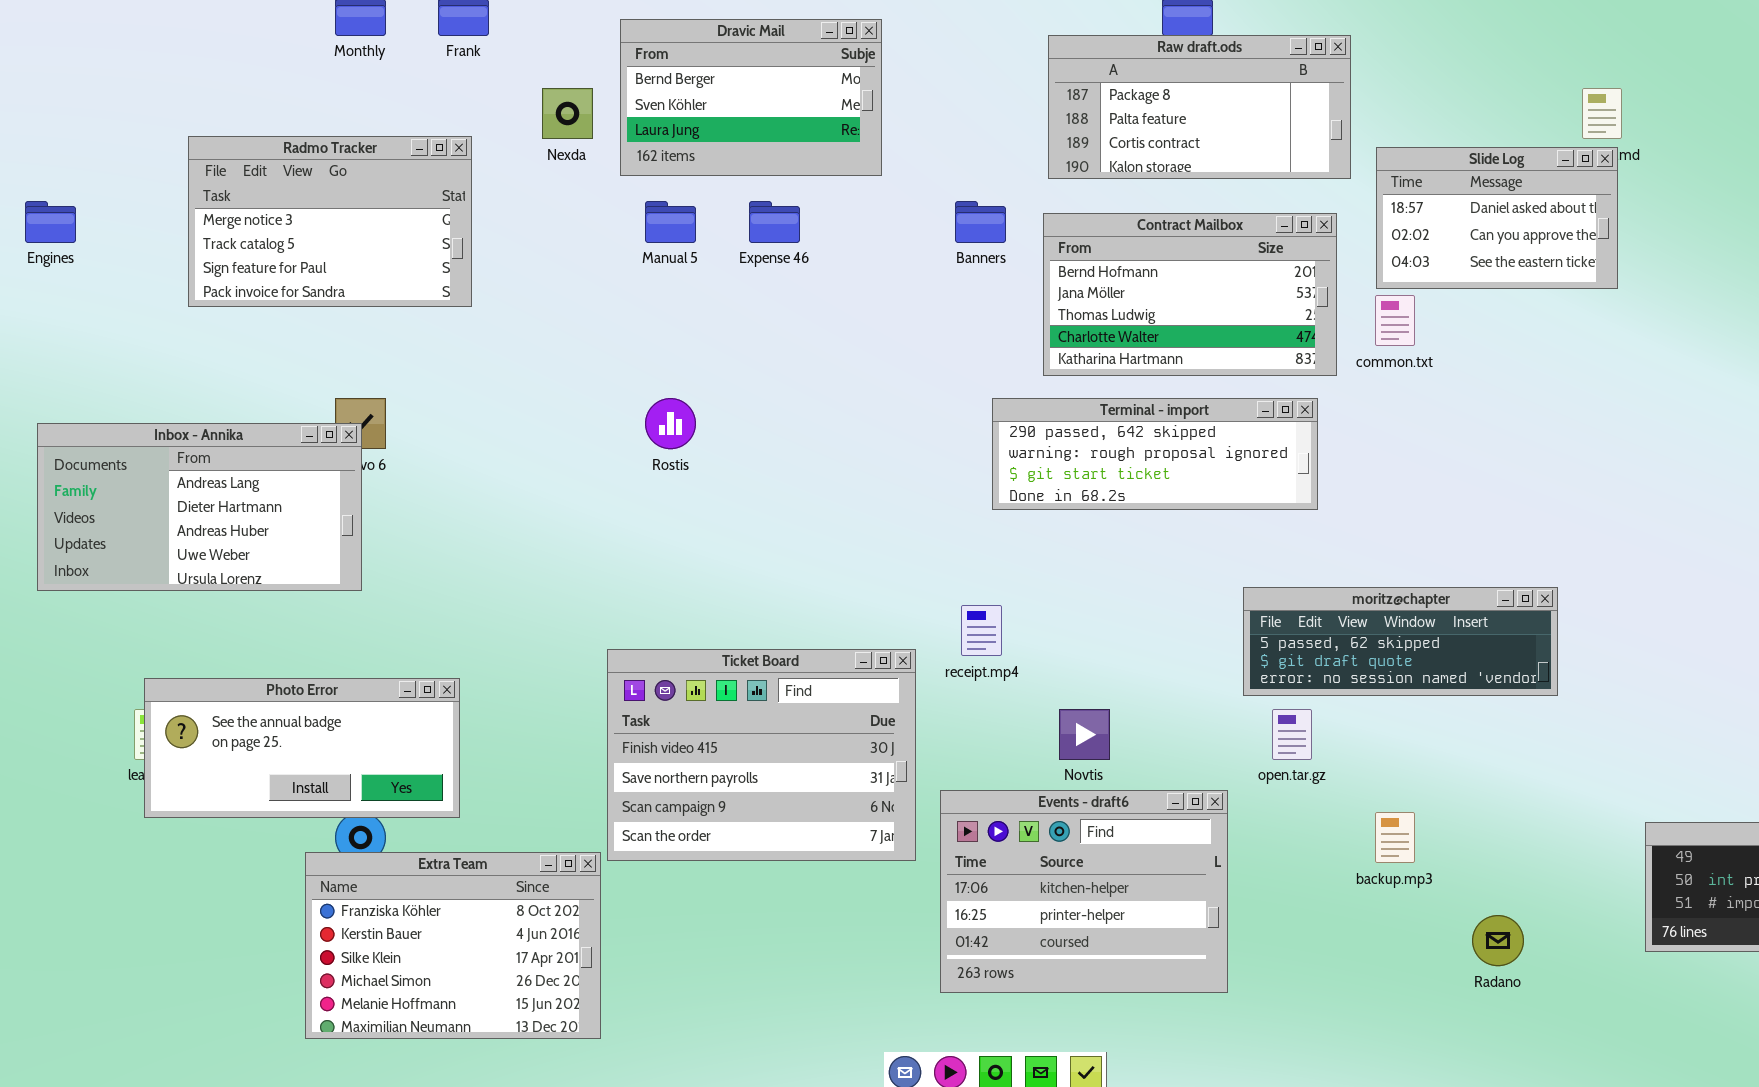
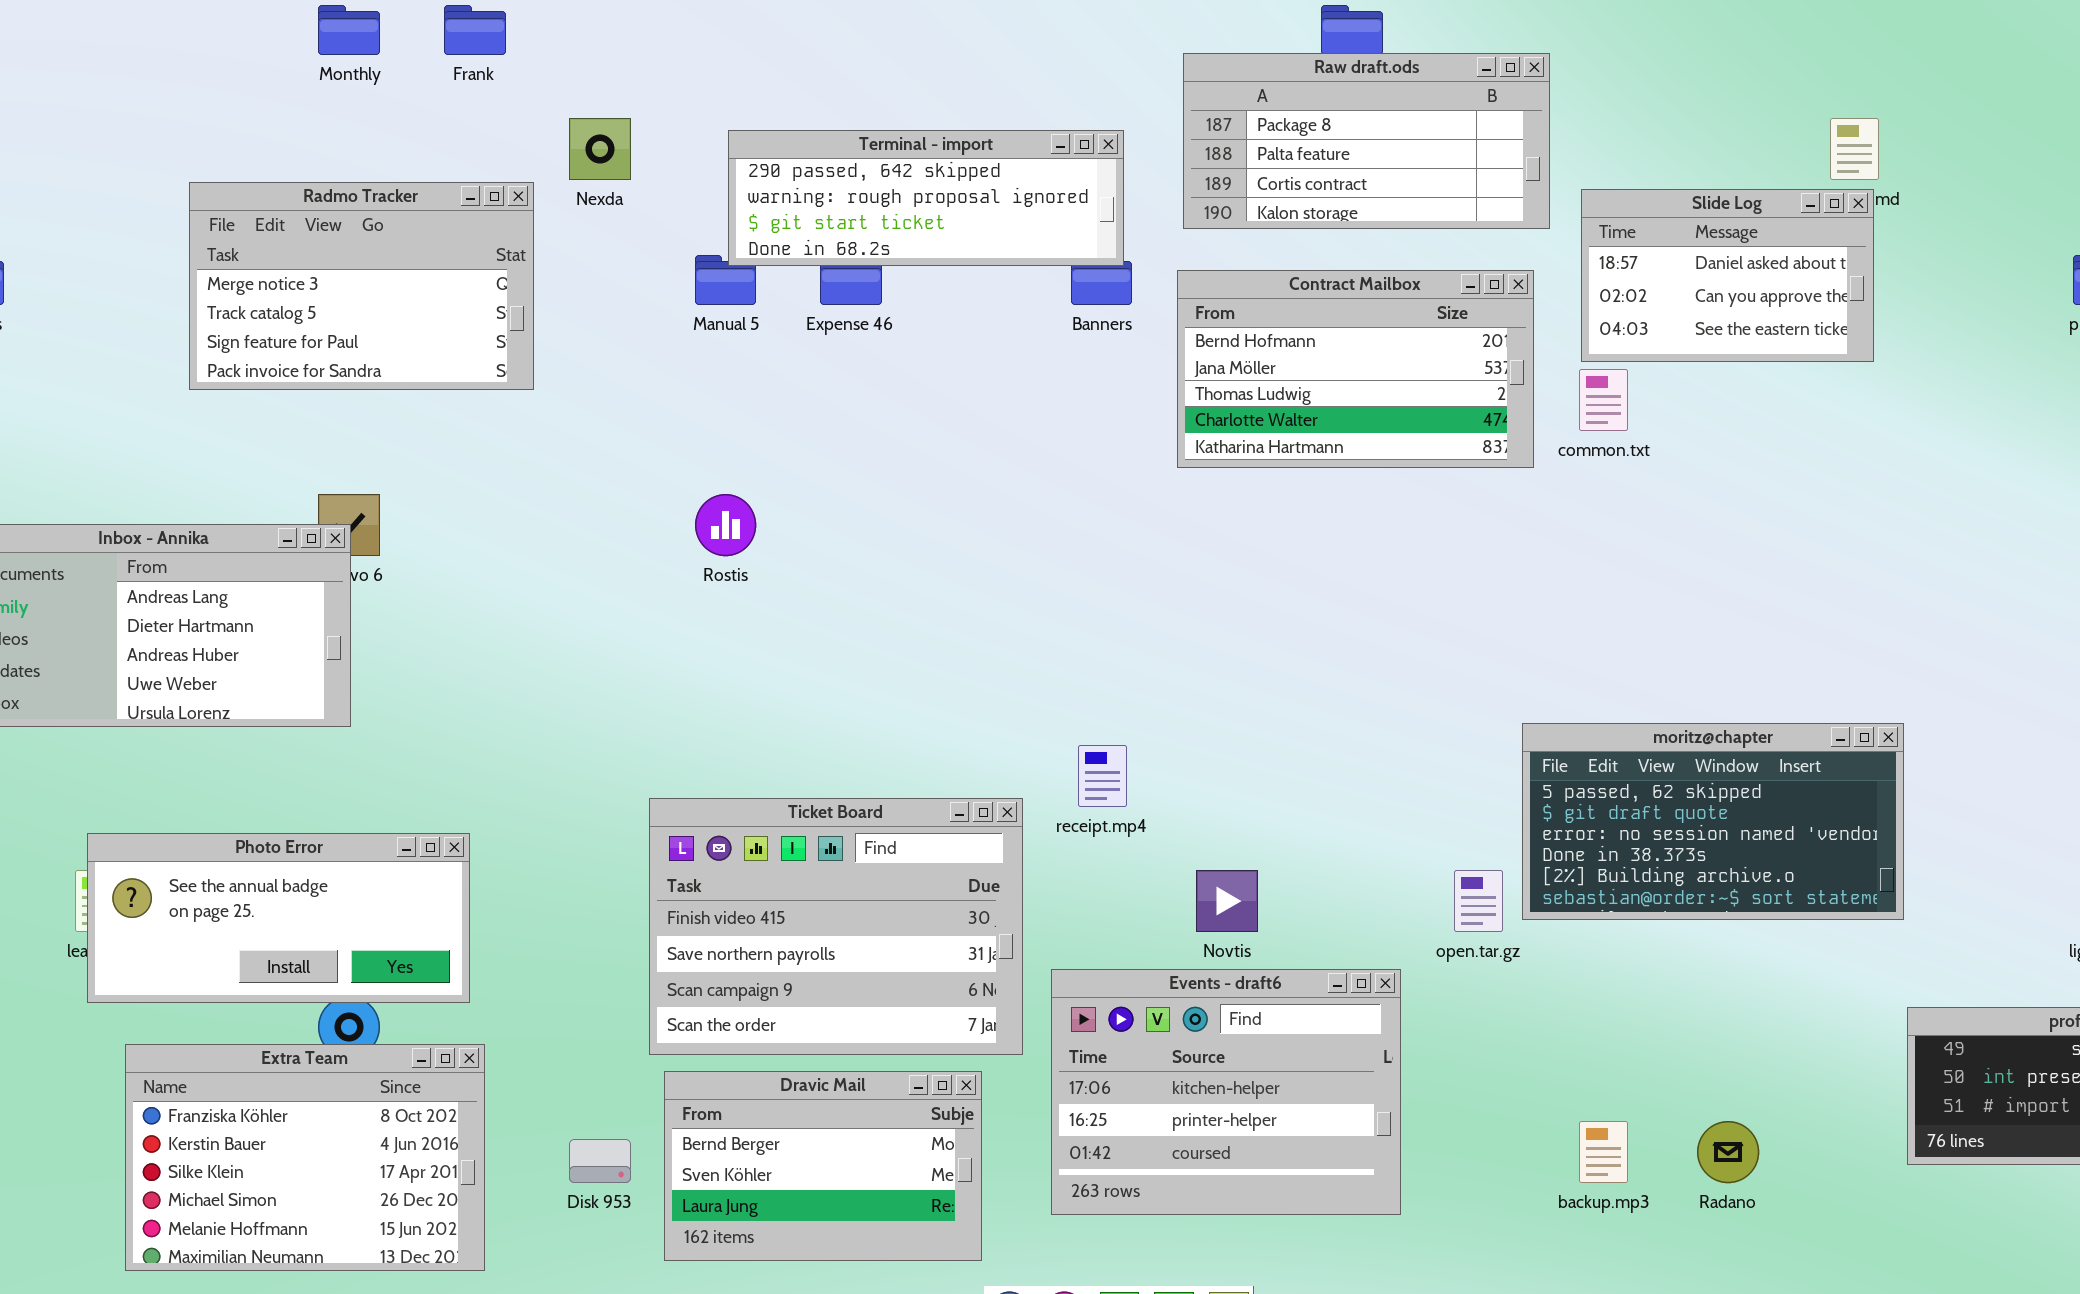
Dravic Mail: [620,19,882,176] -> [664,1071,982,1261], moved
Radmo Tracker: [188,136,472,307] -> [189,182,534,390], moved
Terminal - import: [992,398,1318,510] -> [728,130,1124,266], moved
moritz@chapter: [1243,587,1558,696] -> [1522,723,1904,920], moved, resized
backup.mp3: [1375,812,1415,863] -> [1579,1121,1628,1183], moved
Extra Team: [305,852,601,1039] -> [125,1044,485,1271], moved

